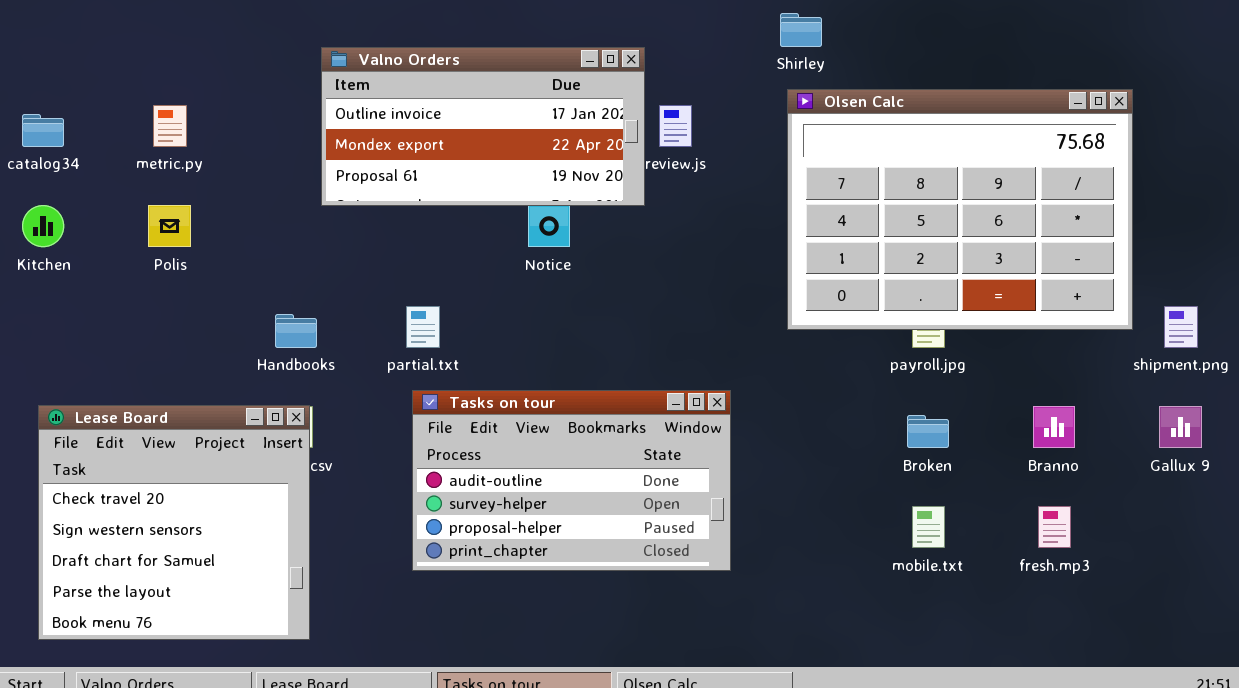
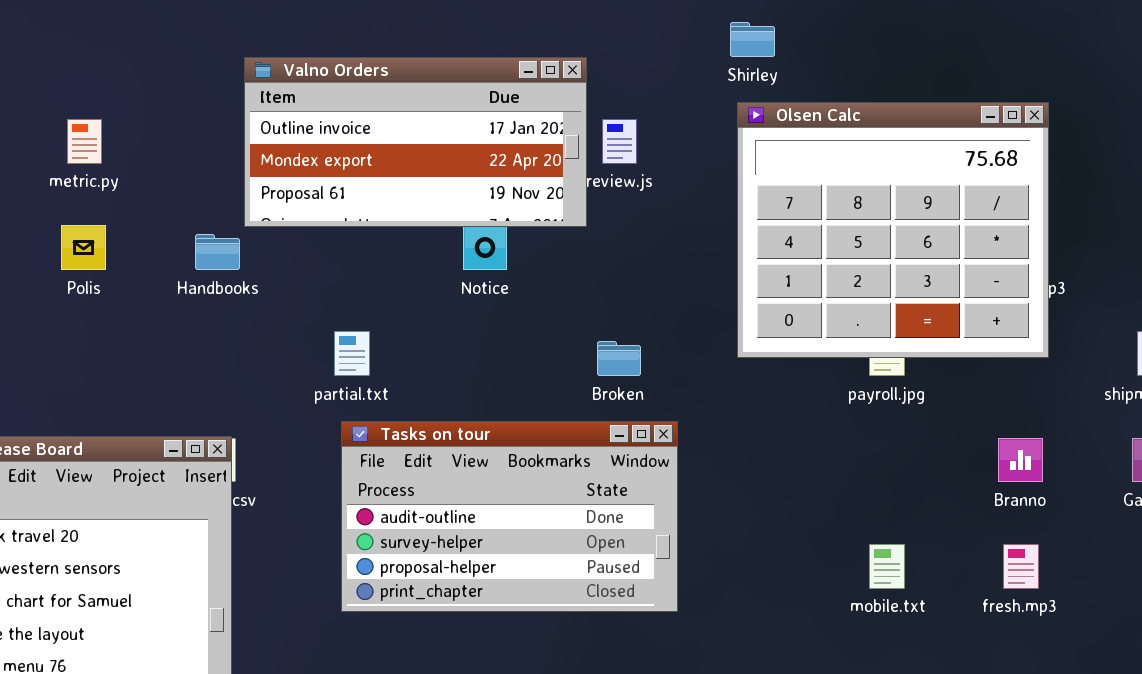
Olsen Calc: [787,89,1133,330] -> [737,102,1049,358], resized
Handbooks: [275,314,317,348] -> [195,234,240,270], moved
Broken: [907,415,949,448] -> [597,341,641,376], moved

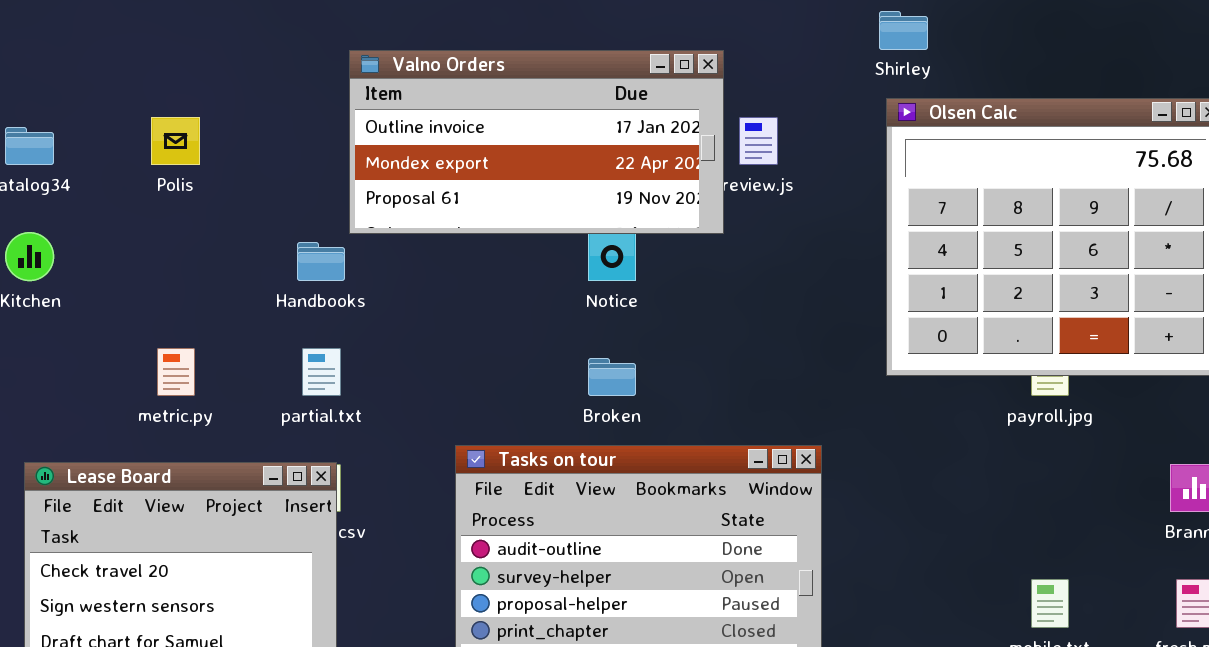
metric.py: [67,119,102,164] -> [157,348,195,396], moved
Polis: [61,225,106,270] -> [151,117,200,165], moved
partial.txt: [334,331,370,376] -> [302,348,341,396], moved
Broken: [597,341,641,376] -> [588,358,636,396], moved

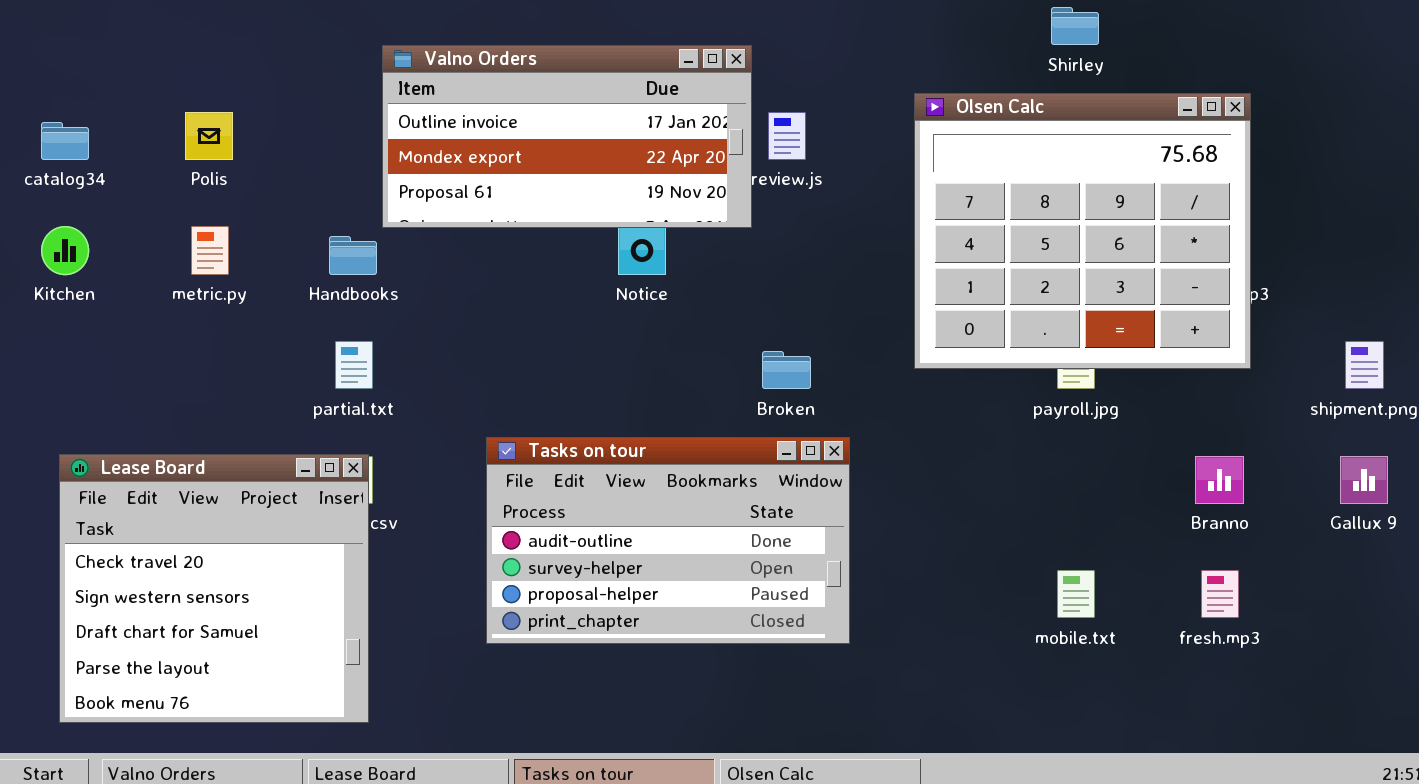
Shirley: [879,11,928,50] -> [1051,7,1099,45], moved
metric.py: [157,348,195,396] -> [191,226,229,275], moved
Broken: [588,358,636,396] -> [762,351,811,389], moved

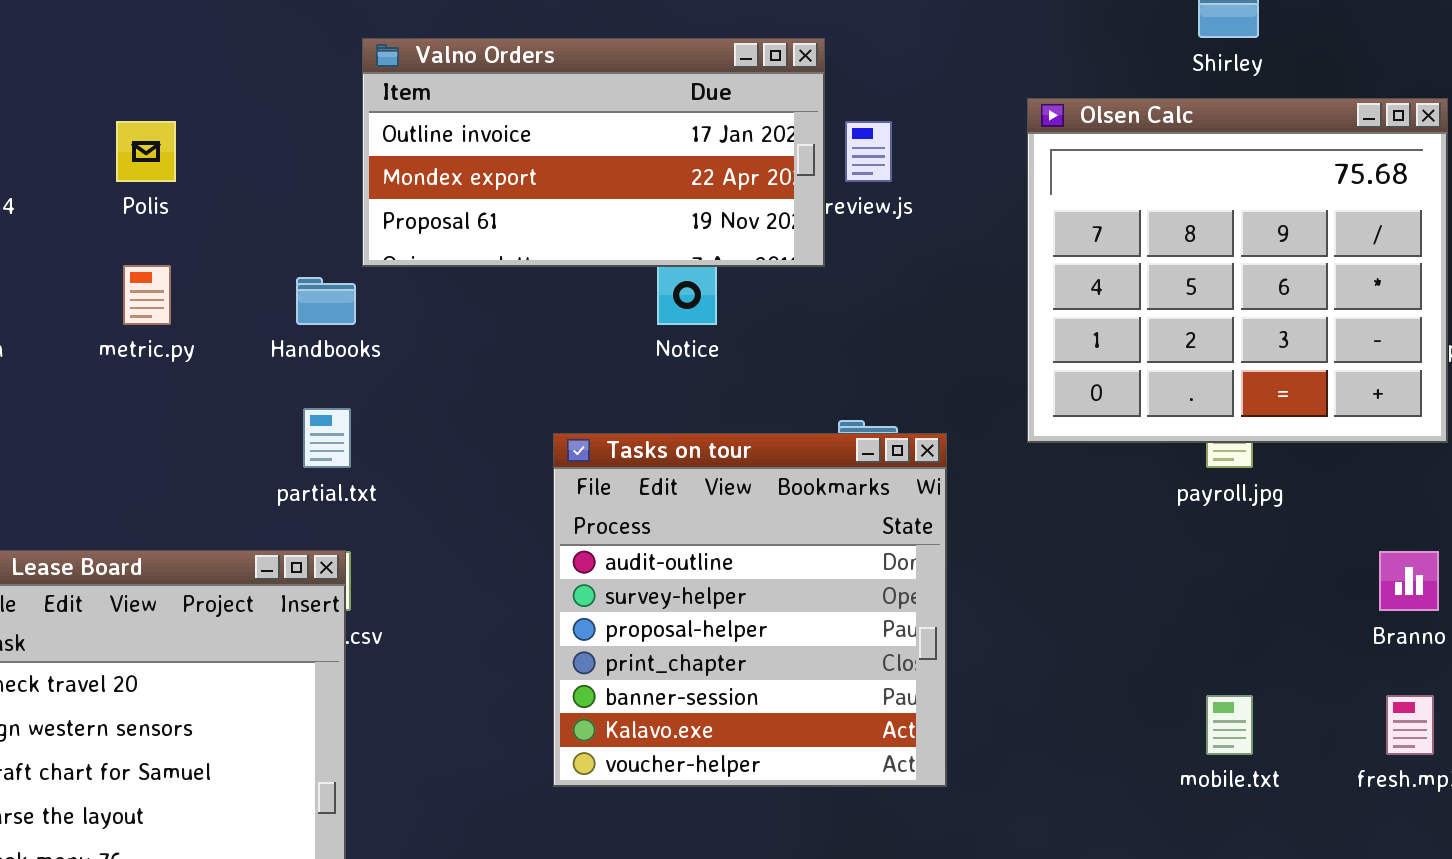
Tasks on tour: [486,437,850,644] -> [553,433,947,787], resized

